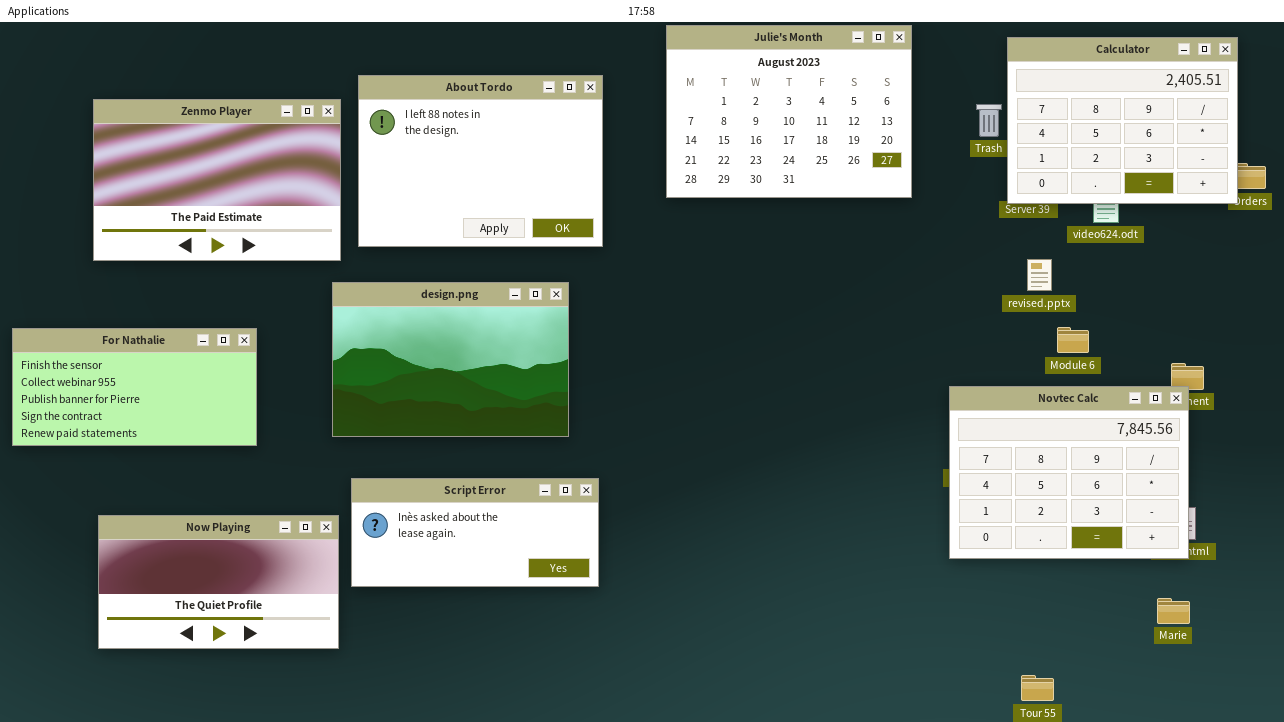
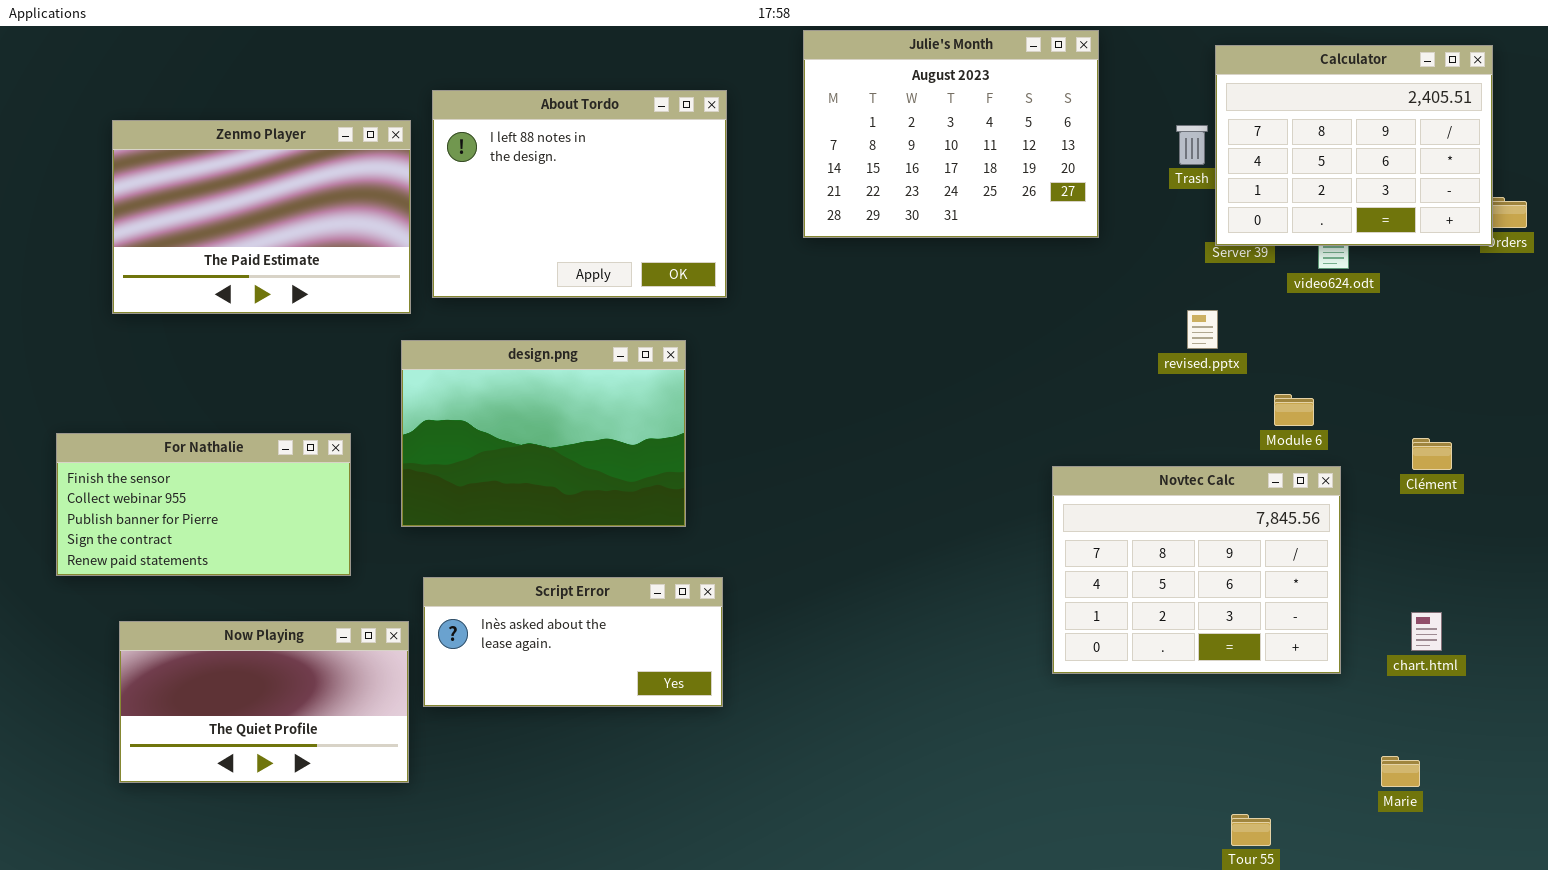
revised.pptx: [1027,259,1052,291] -> [1187,310,1218,349], moved
For Nathalie: [12,328,257,446] -> [56,433,351,576], moved
Novtec Calc: [949,386,1189,559] -> [1052,466,1341,674], moved
Marie: [1157,598,1190,624] -> [1381,756,1420,787], moved

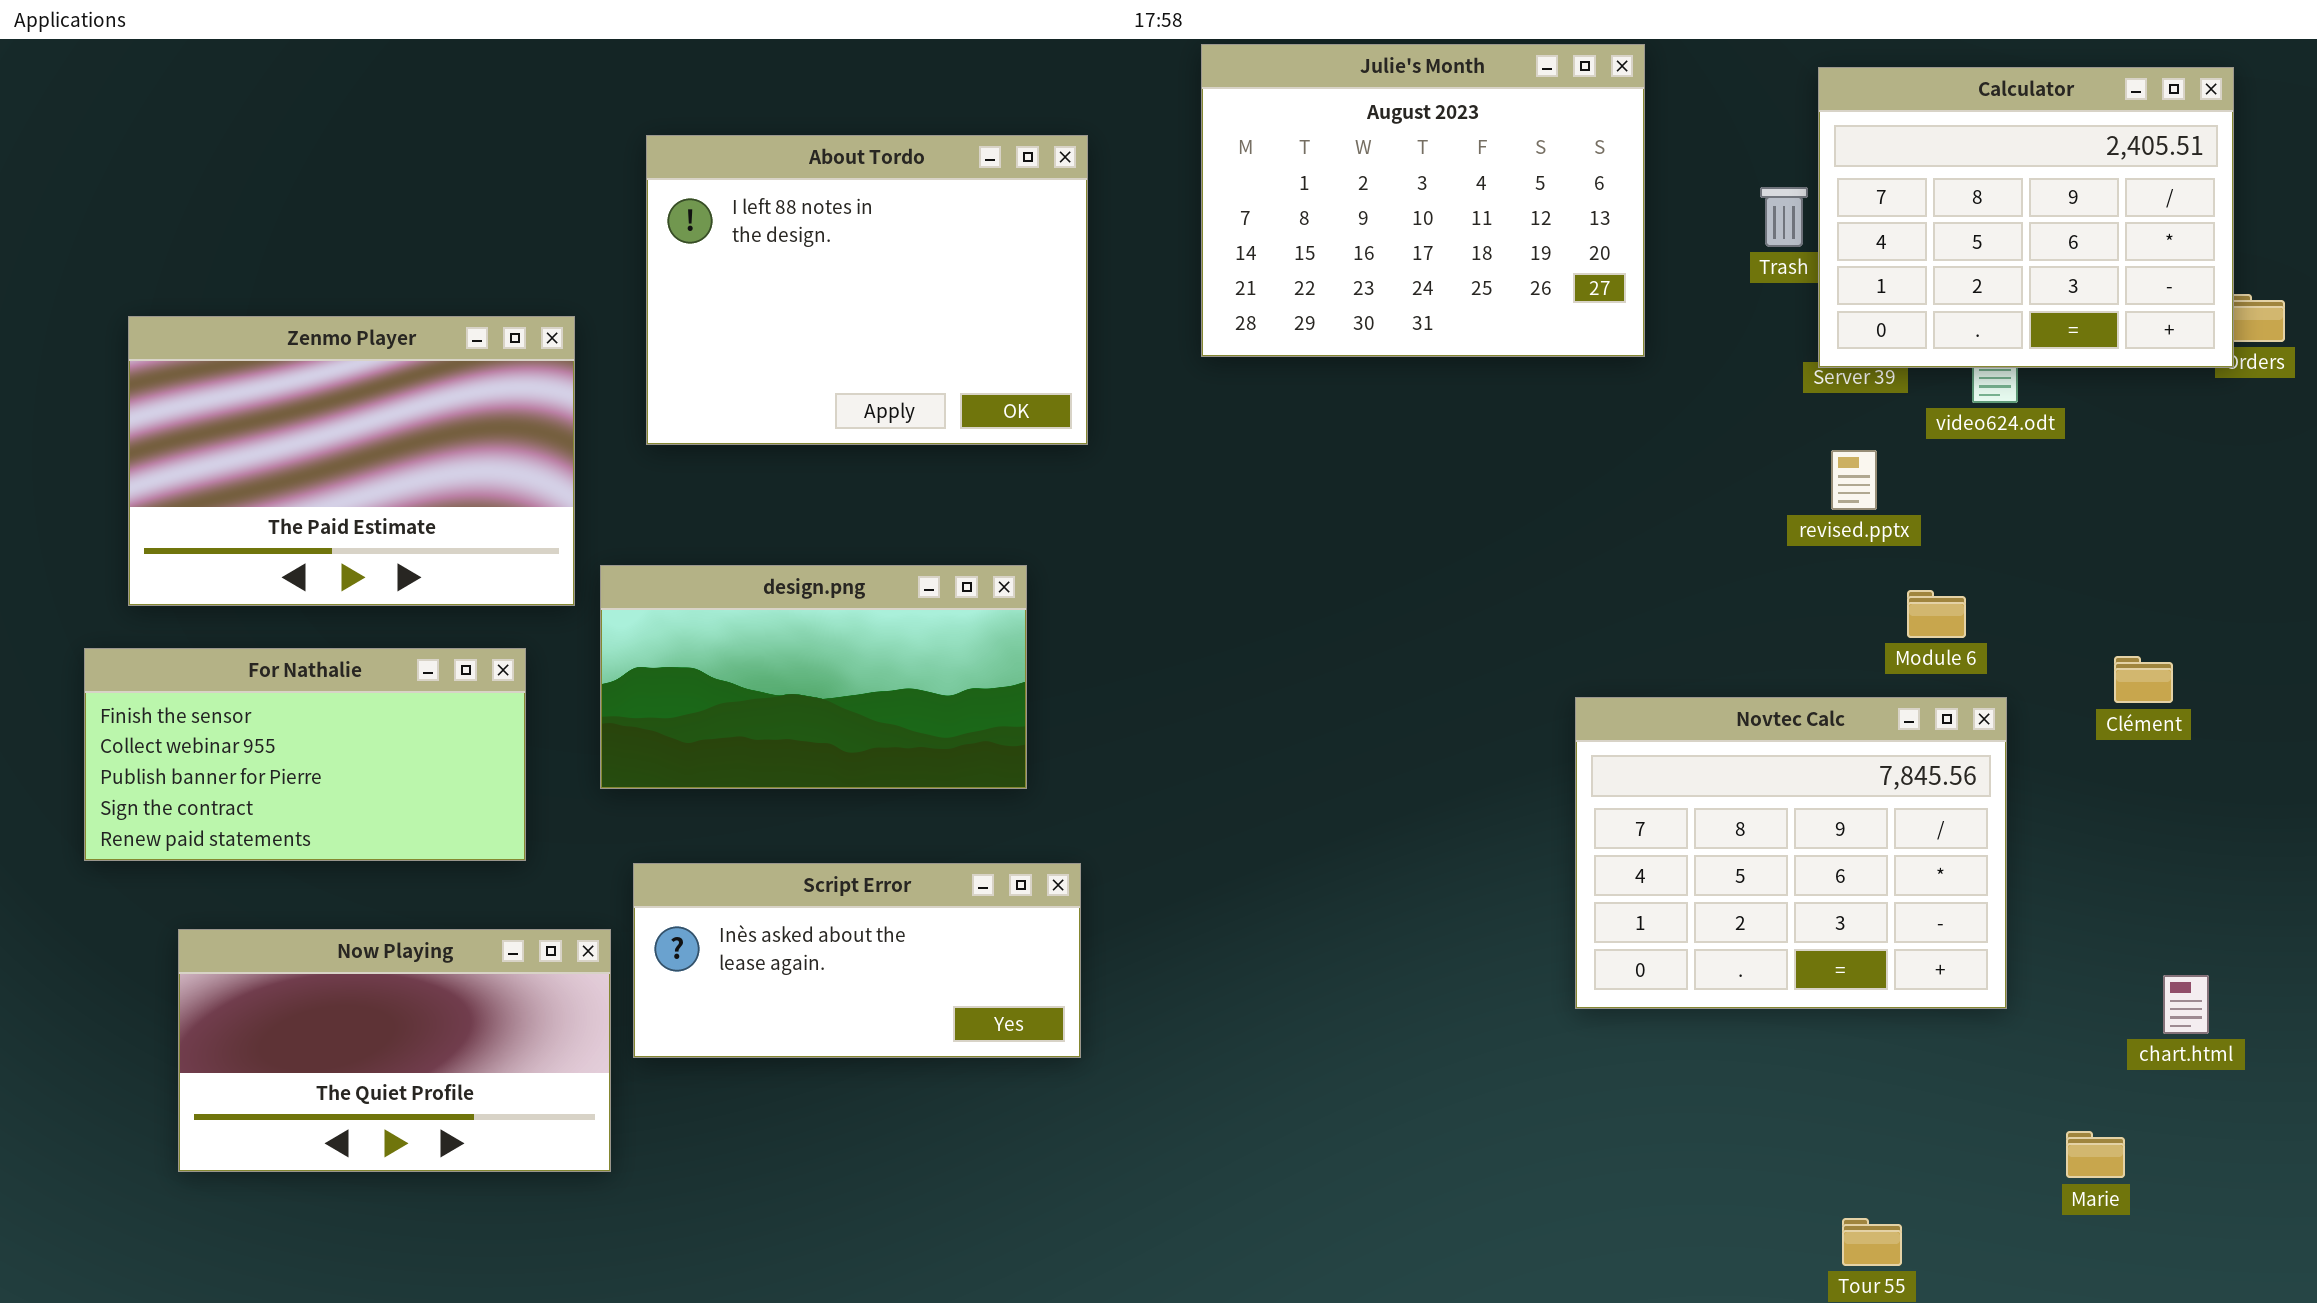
Zenmo Player: [112,120,411,314] -> [128,316,575,606], moved
revised.pptx: [1187,310,1218,349] -> [1831,450,1877,510], moved
design.png: [401,340,686,527] -> [600,565,1027,789], resized
chart.html: [1411,612,1442,651] -> [2163,975,2209,1034], moved

